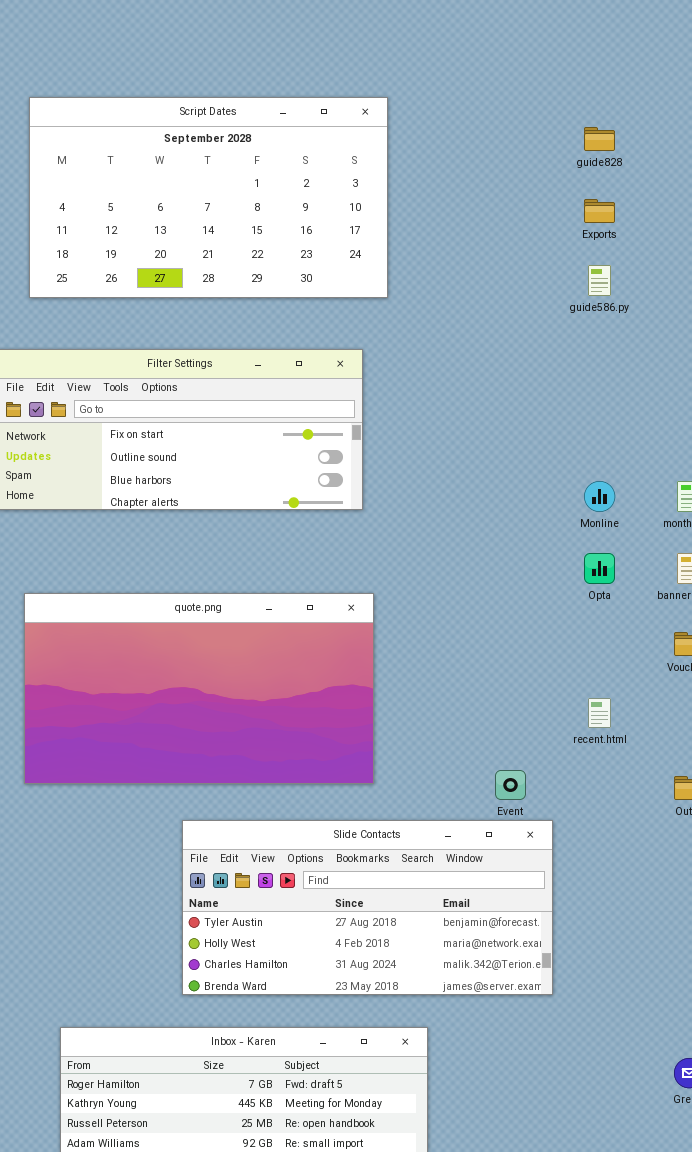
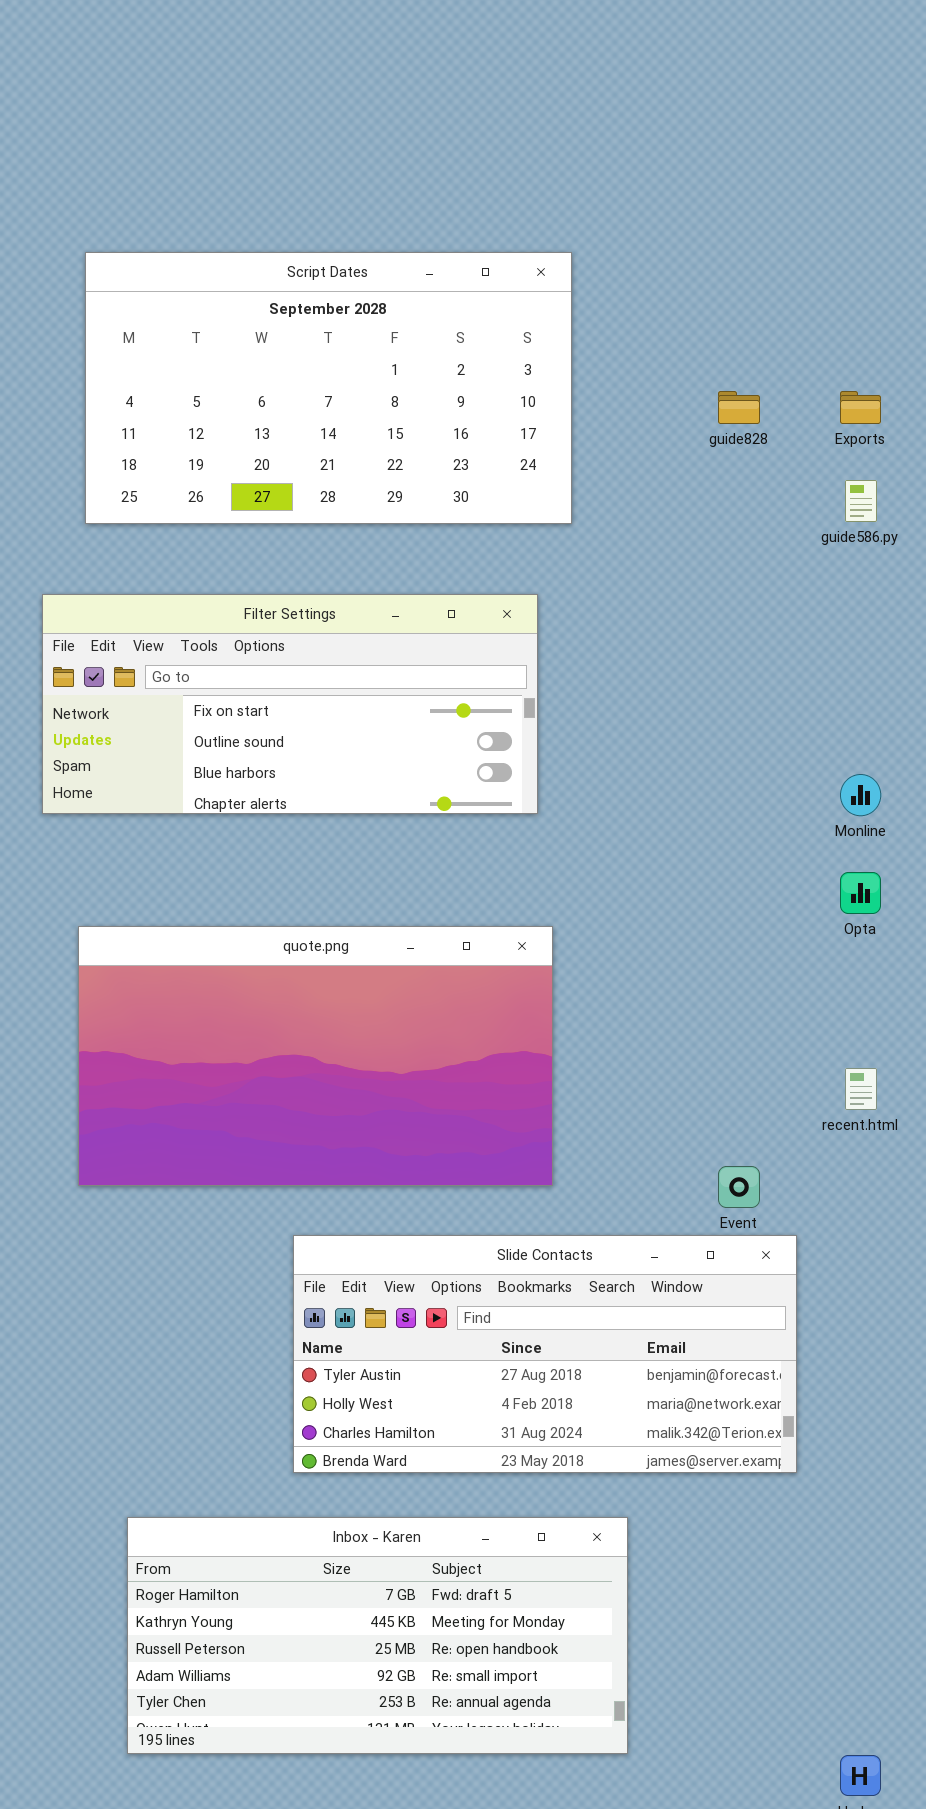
guide828: [584,127,615,151] -> [718,391,760,424], moved

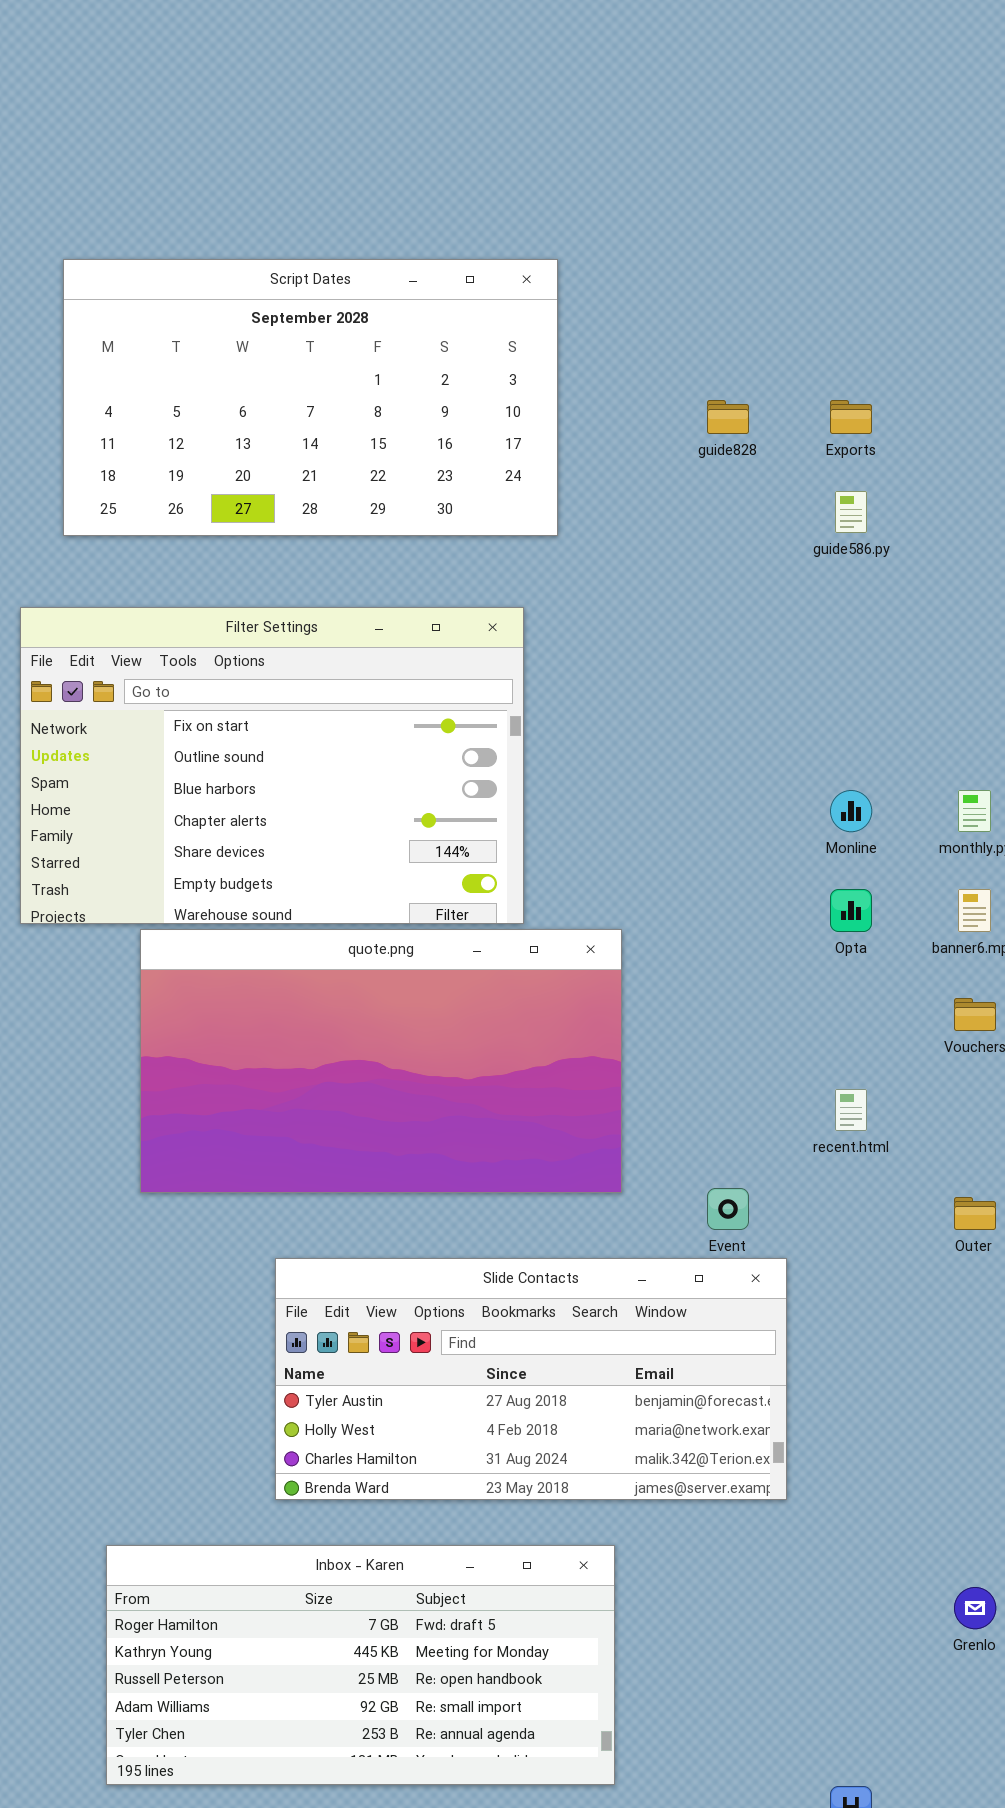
Filter Settings: [42,594,538,814] -> [20,607,524,924], resized
quote.png: [78,926,553,1186] -> [140,929,622,1193], moved

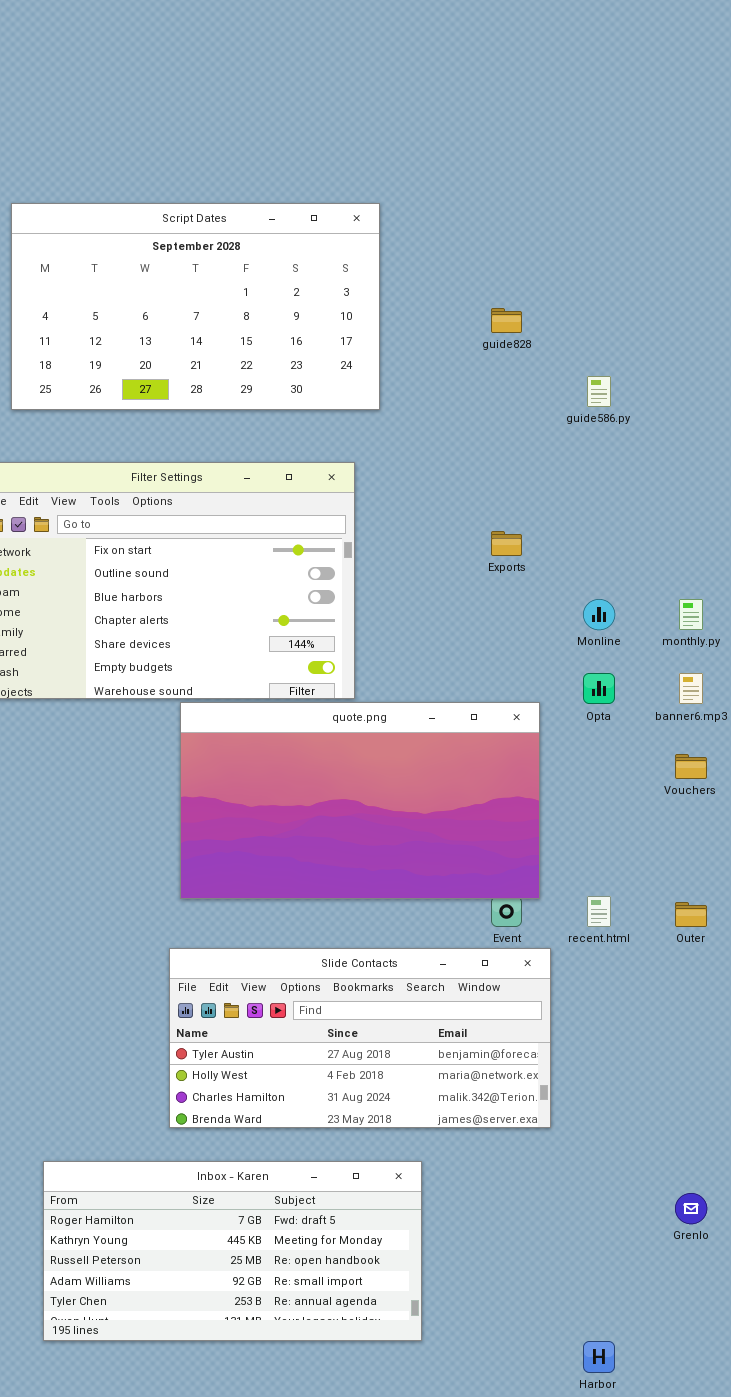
Exports: [830,400,872,434] -> [491,531,522,556], moved
quote.png: [140,929,622,1193] -> [180,702,540,899], moved
recent.html: [835,1089,867,1131] -> [587,896,611,927], moved

